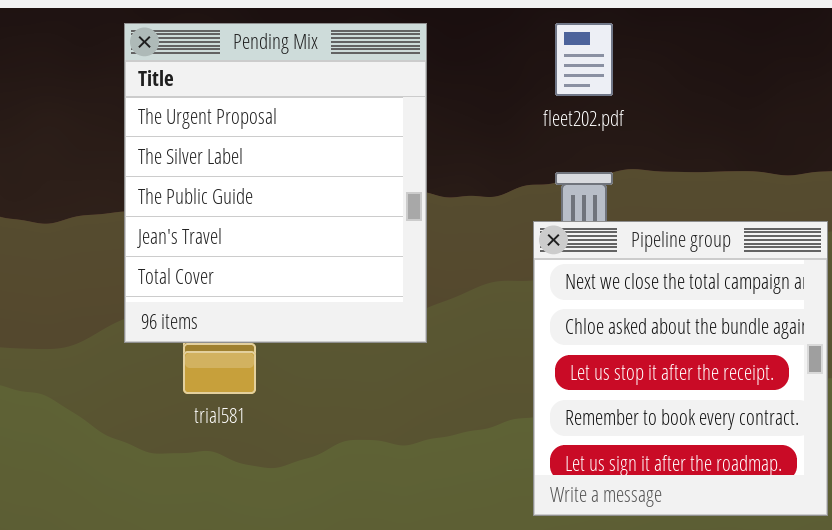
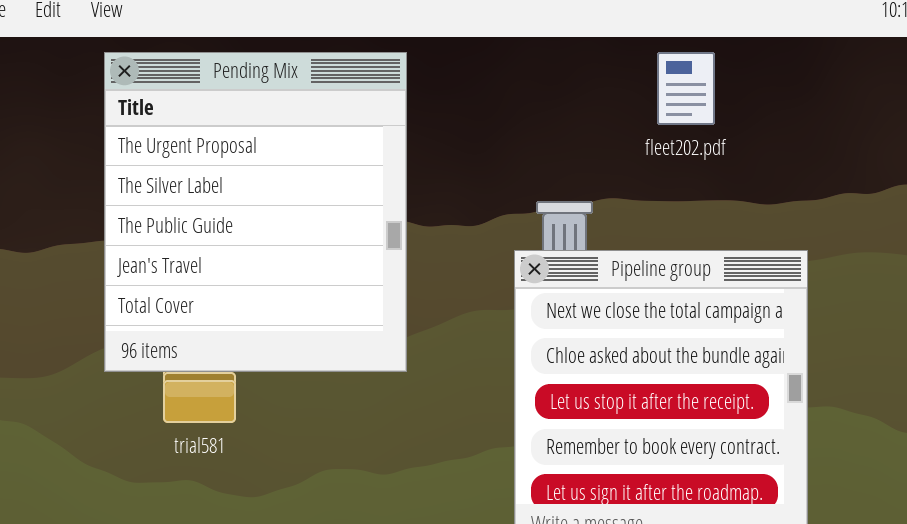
fleet202.pdf: [555,23,613,96] -> [657,52,715,125], moved

